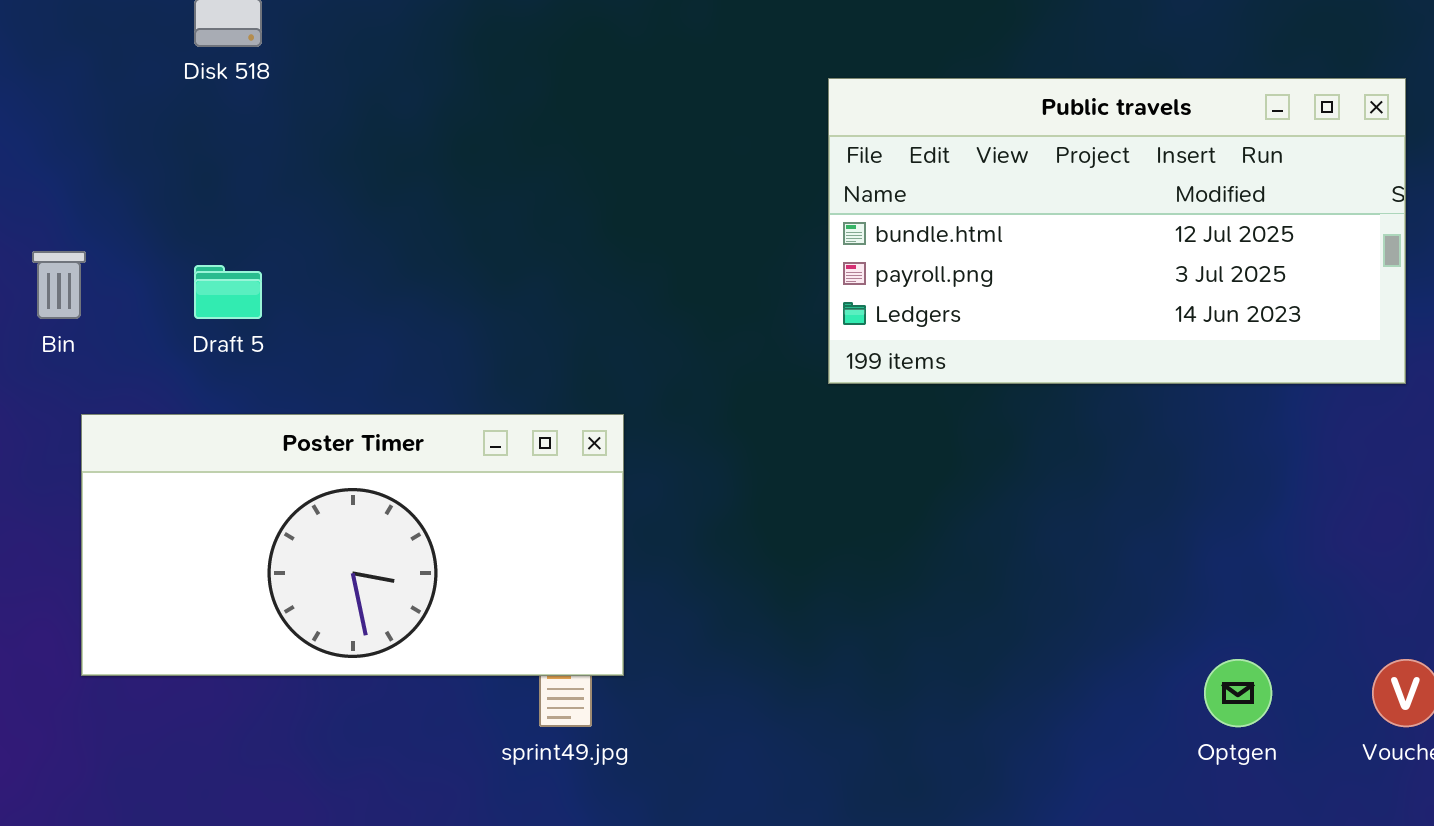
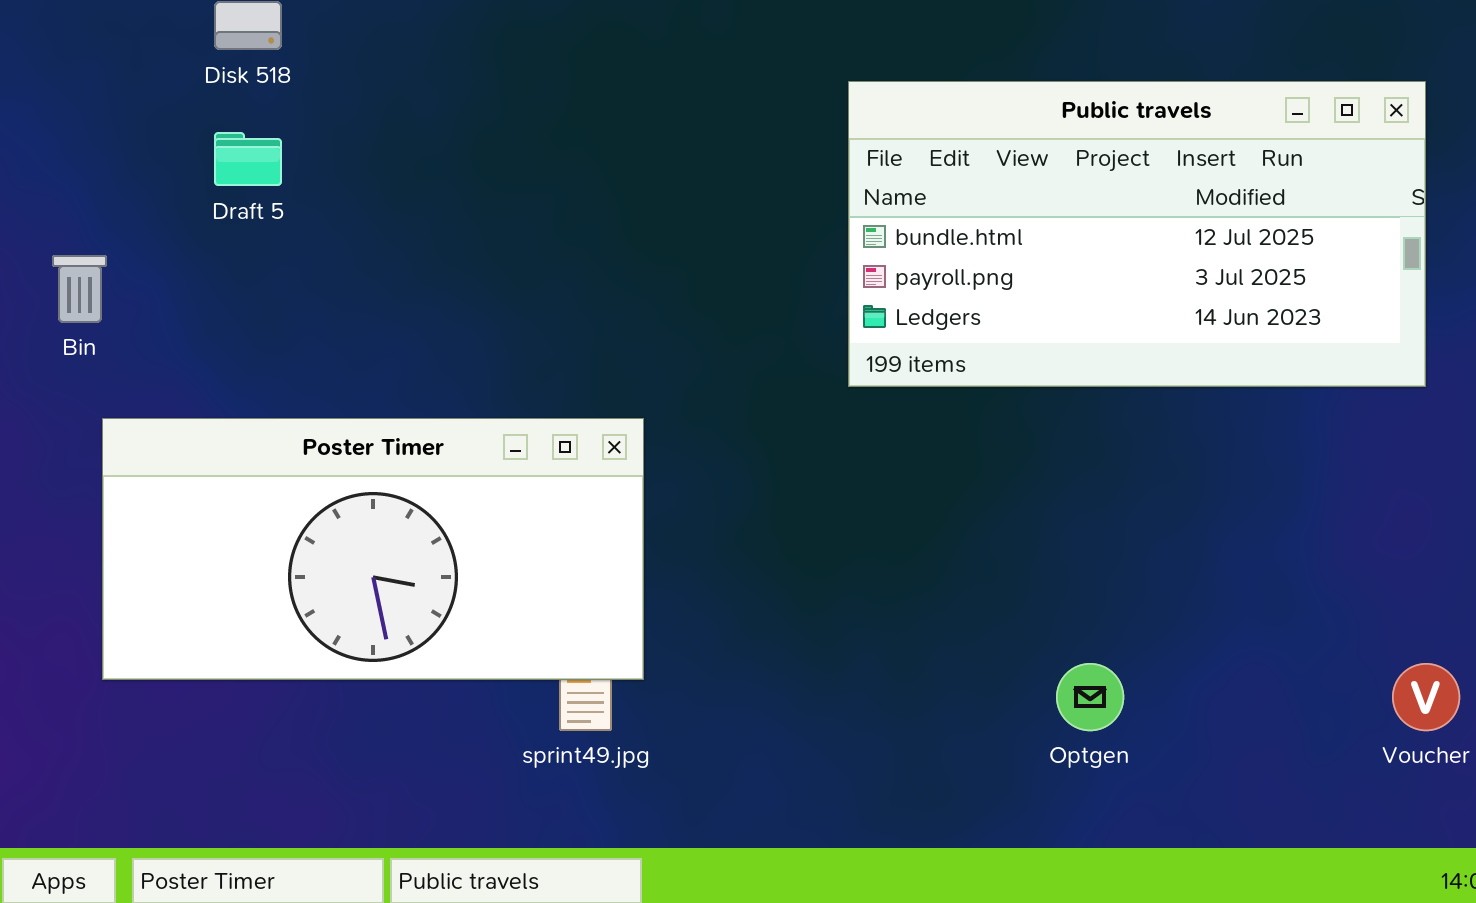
Draft 5: [194,265,262,319] -> [214,132,282,186], moved
Optgen: [1204,659,1272,727] -> [1056,663,1124,731], moved

